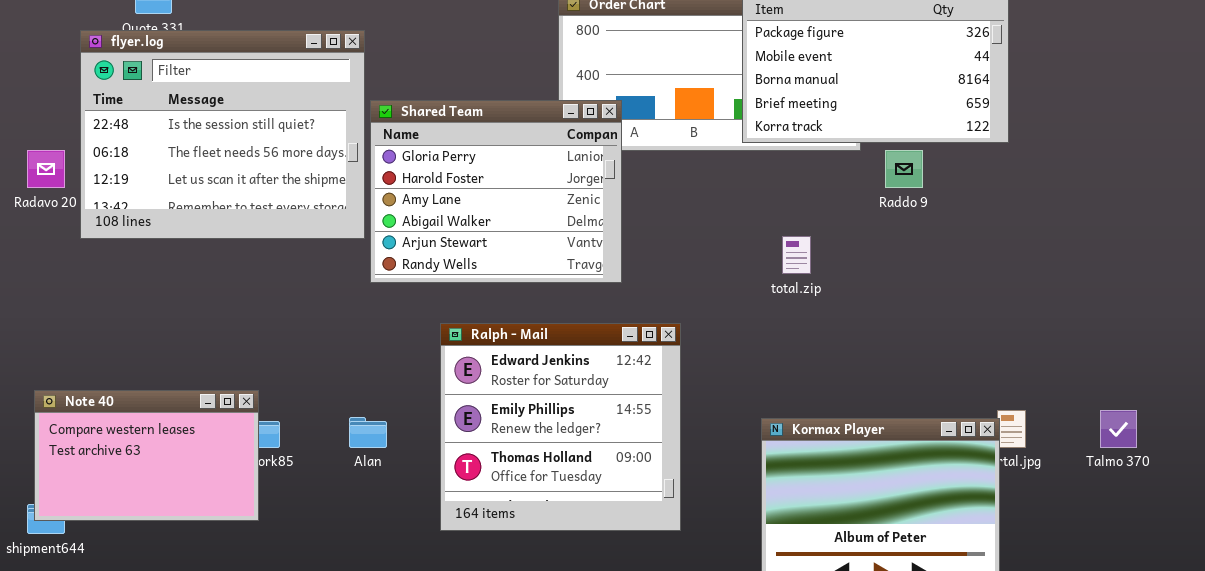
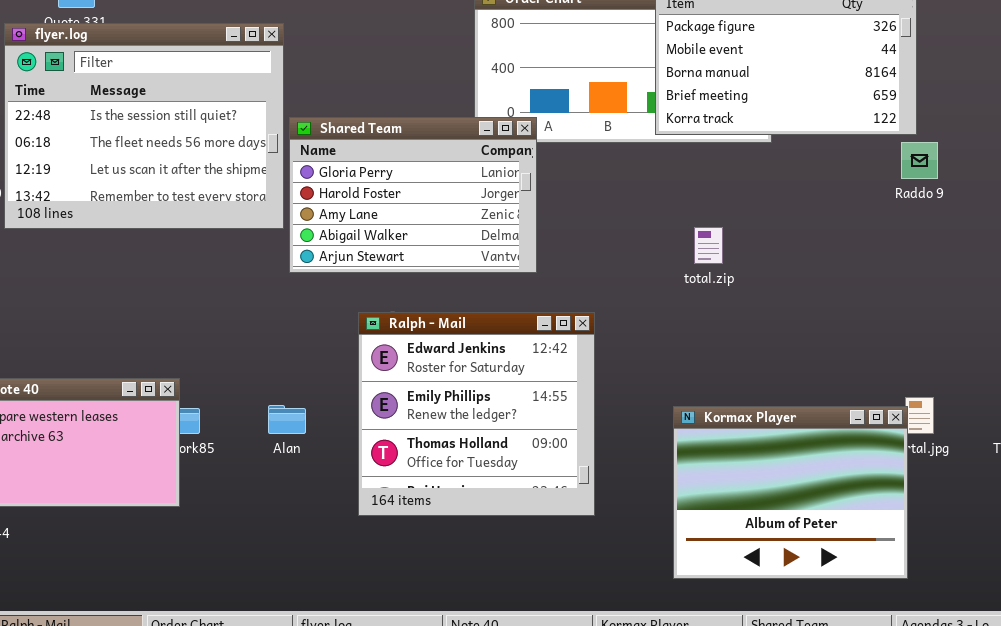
Shared Team: [370,100,622,283] -> [289,117,537,273], resized
Raddo 9: [885,150,923,188] -> [901,142,938,179], moved

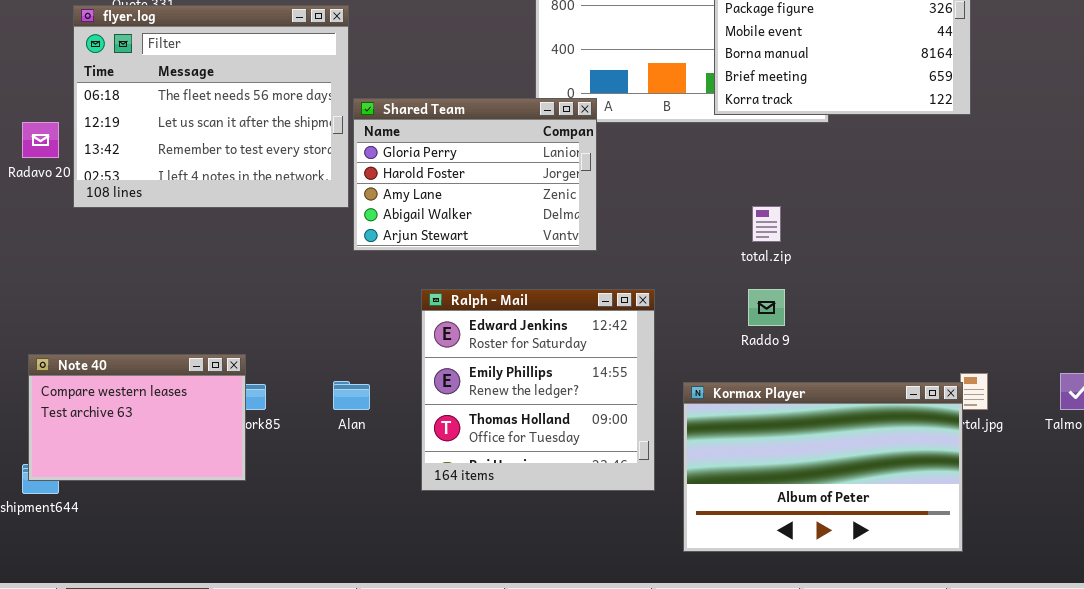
flyer.log: [4,23,284,229] -> [73,5,349,208], scrolled down 1 row
Raddo 9: [901,142,938,179] -> [748,289,785,326], moved
Kormax Player: [673,406,908,579] -> [683,382,963,552], resized

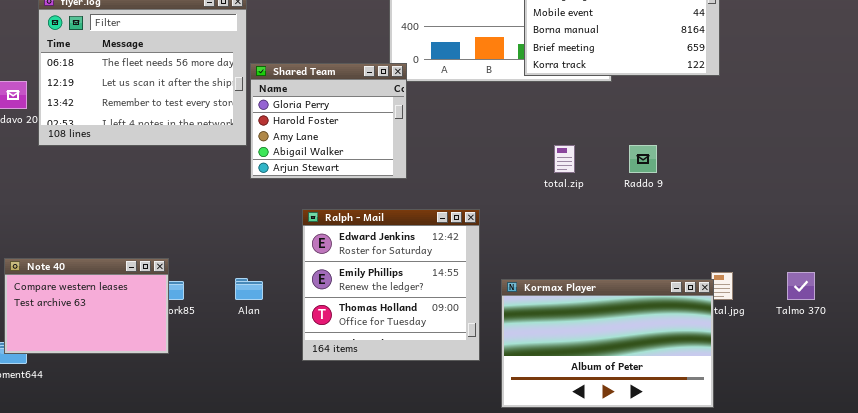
Shared Team: [353,98,597,251] -> [250,63,407,179], resized
Raddo 9: [748,289,785,326] -> [629,145,657,173], moved

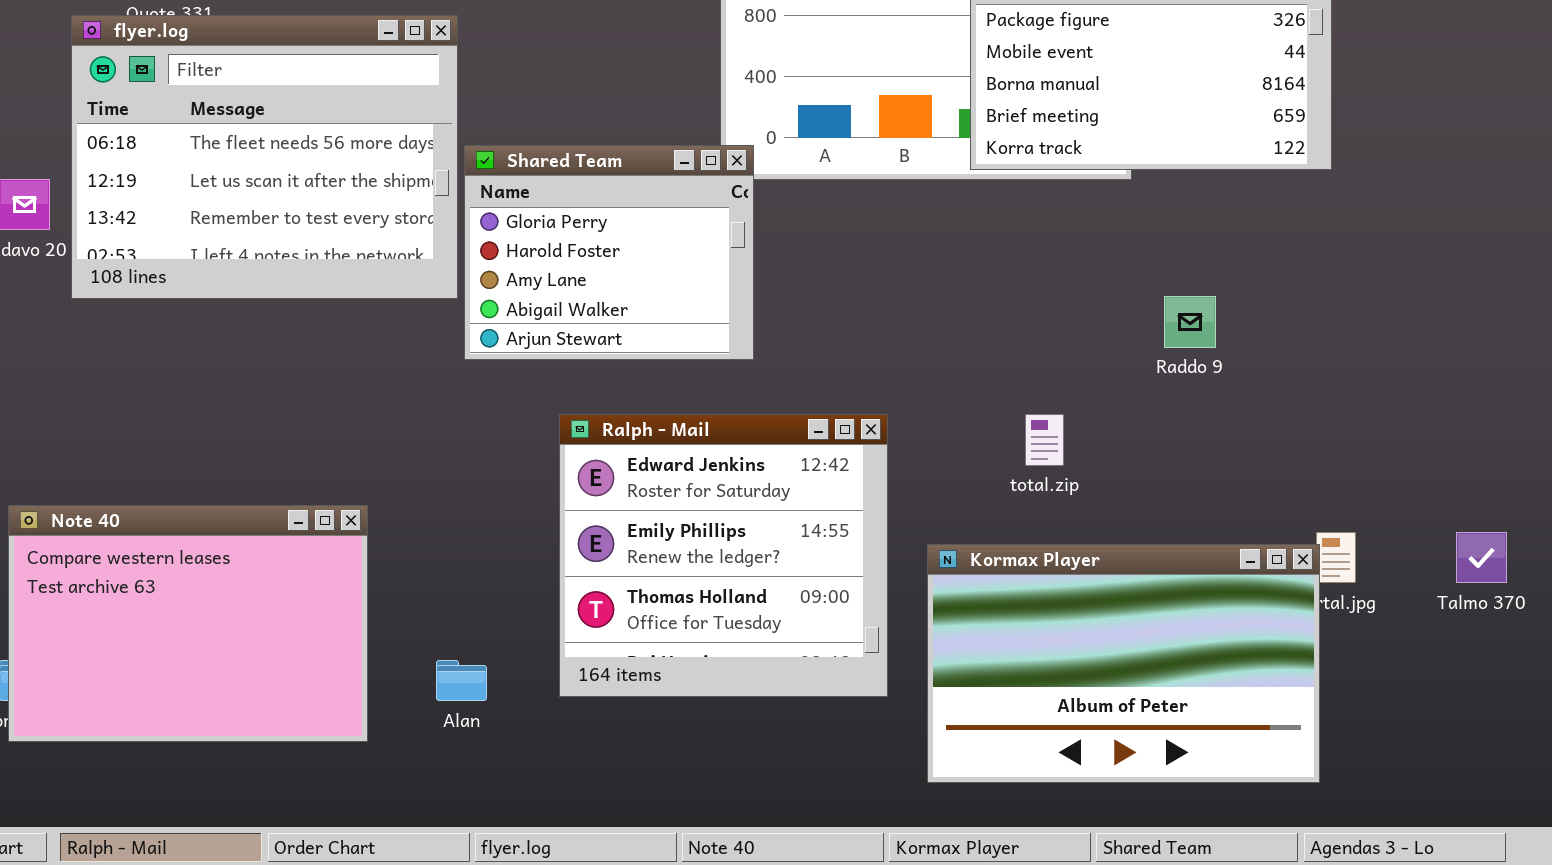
total.zip: [554,145,575,173] -> [1025,414,1064,466], moved
Note 40: [4,258,169,354] -> [8,505,368,742], resized
Alan: [235,278,263,300] -> [436,660,487,701], moved

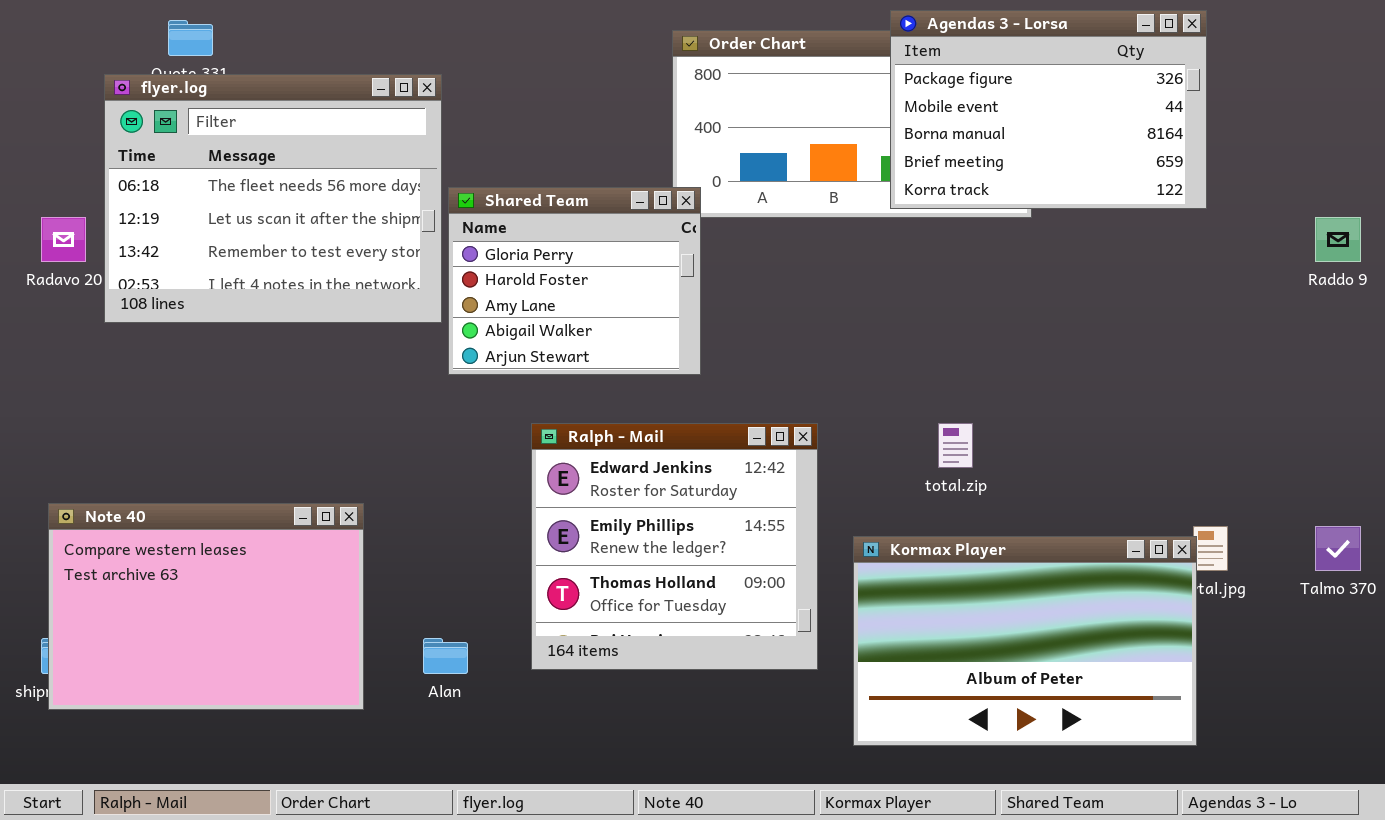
Raddo 9: [1164,296,1216,348] -> [1315,217,1361,262], moved

